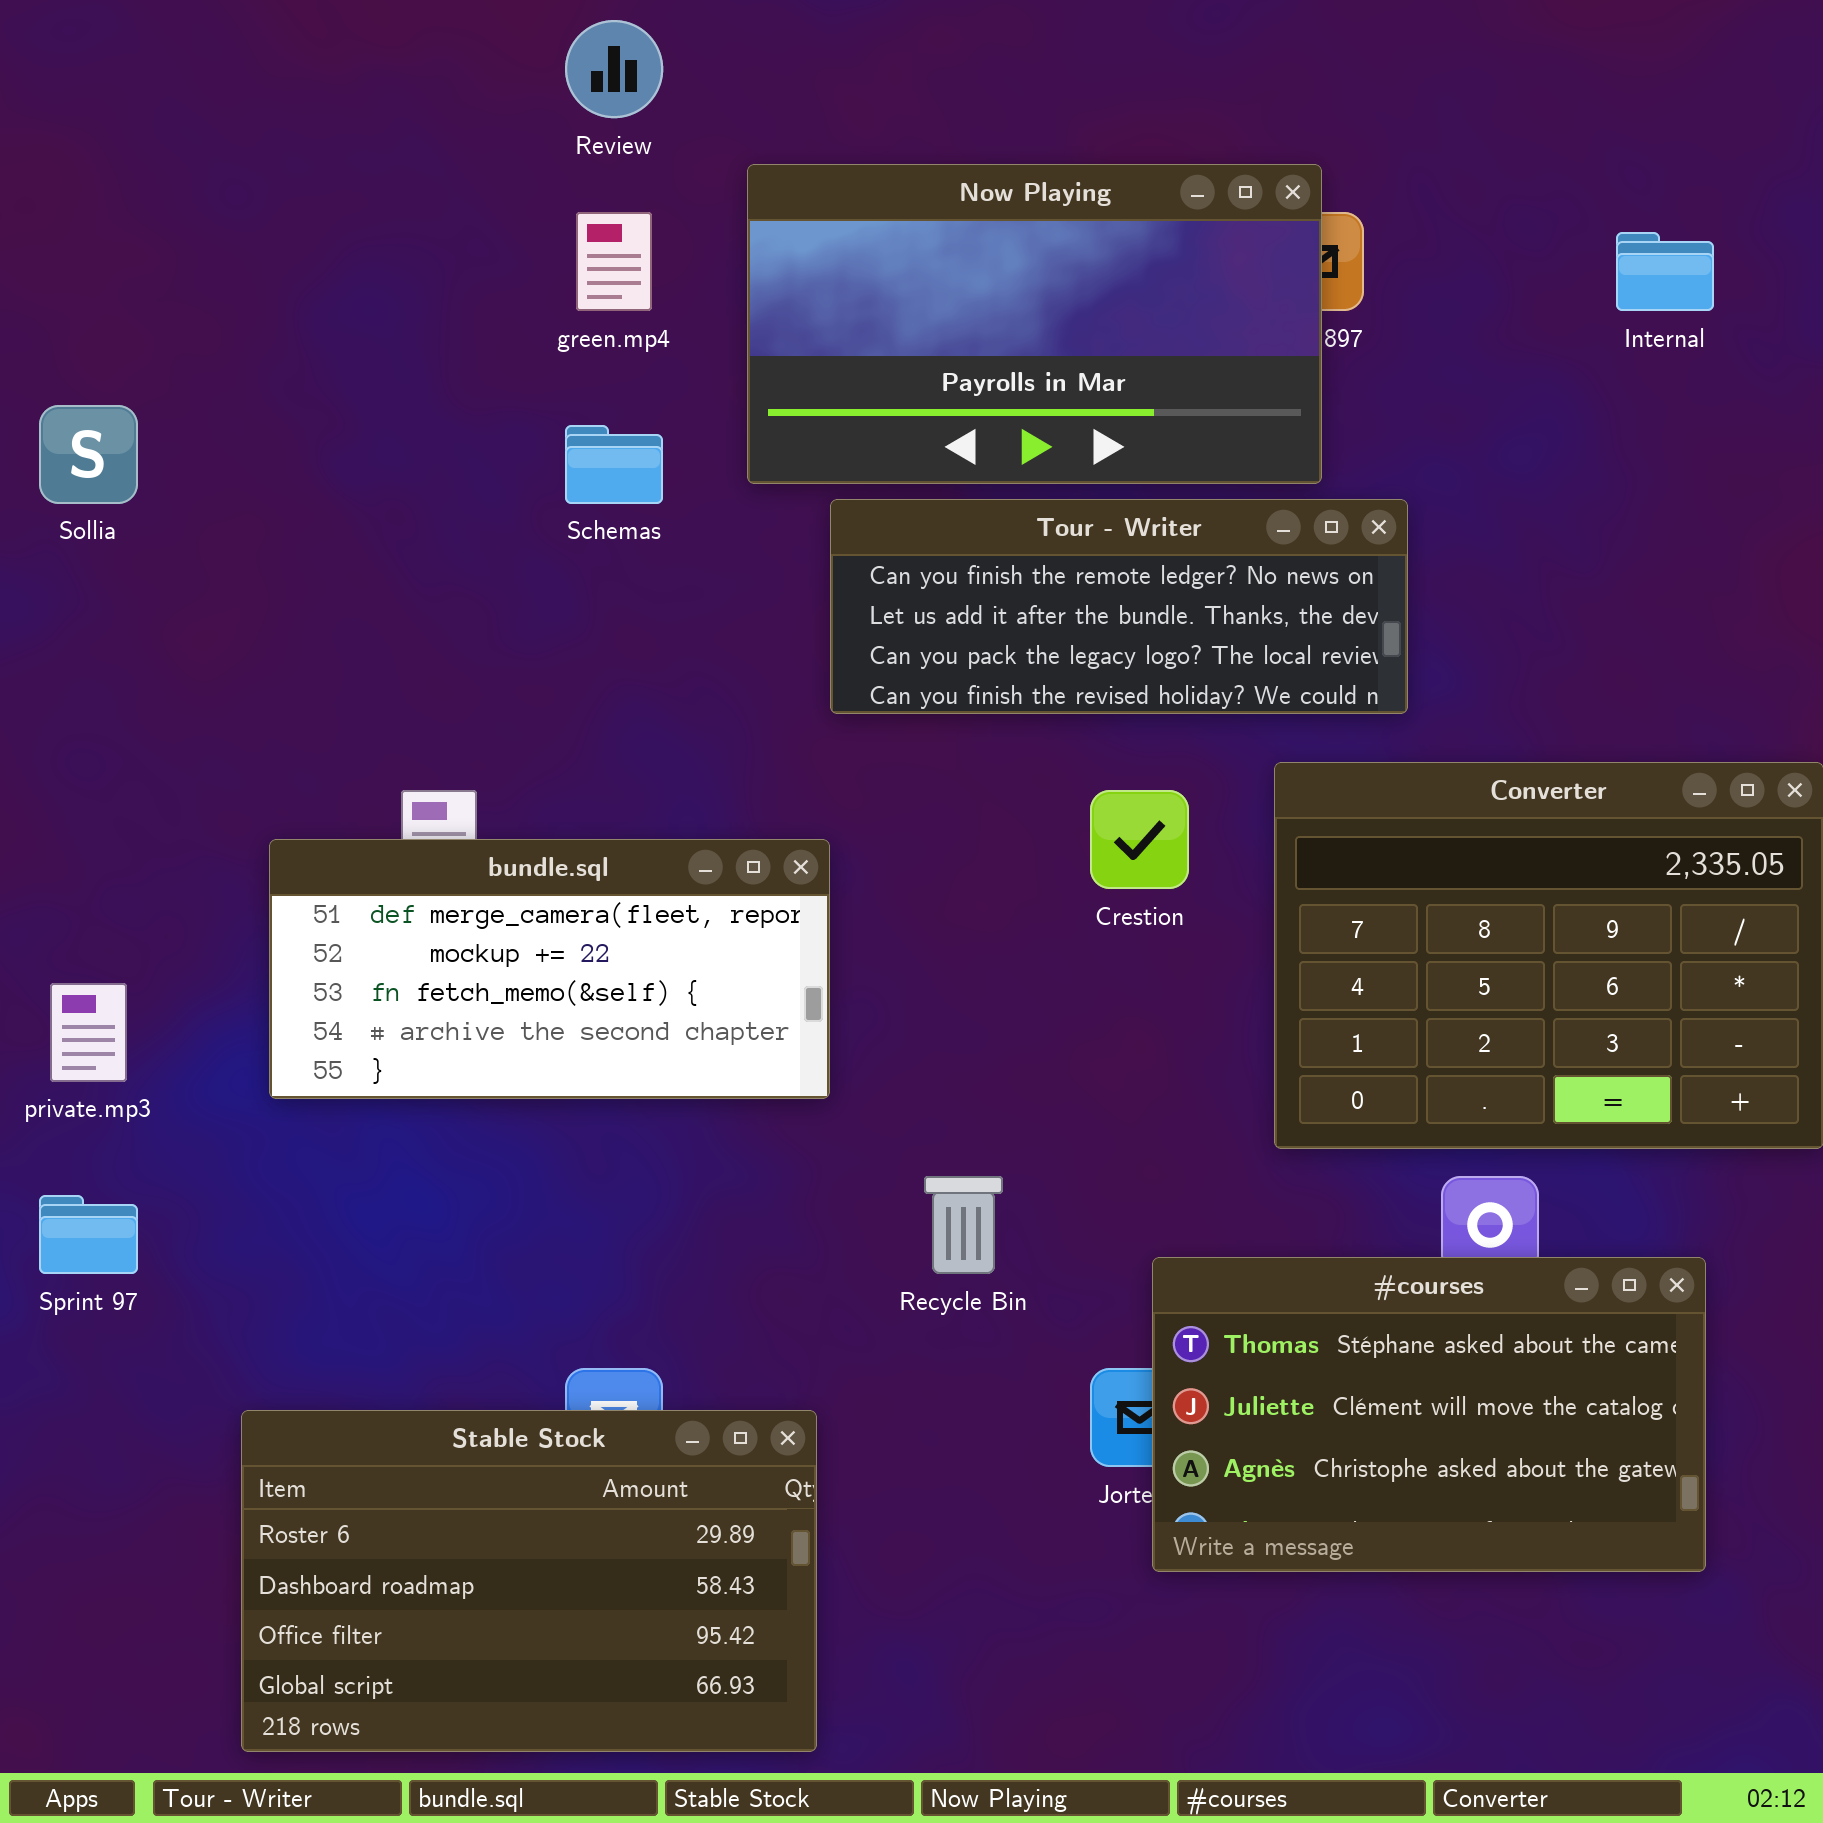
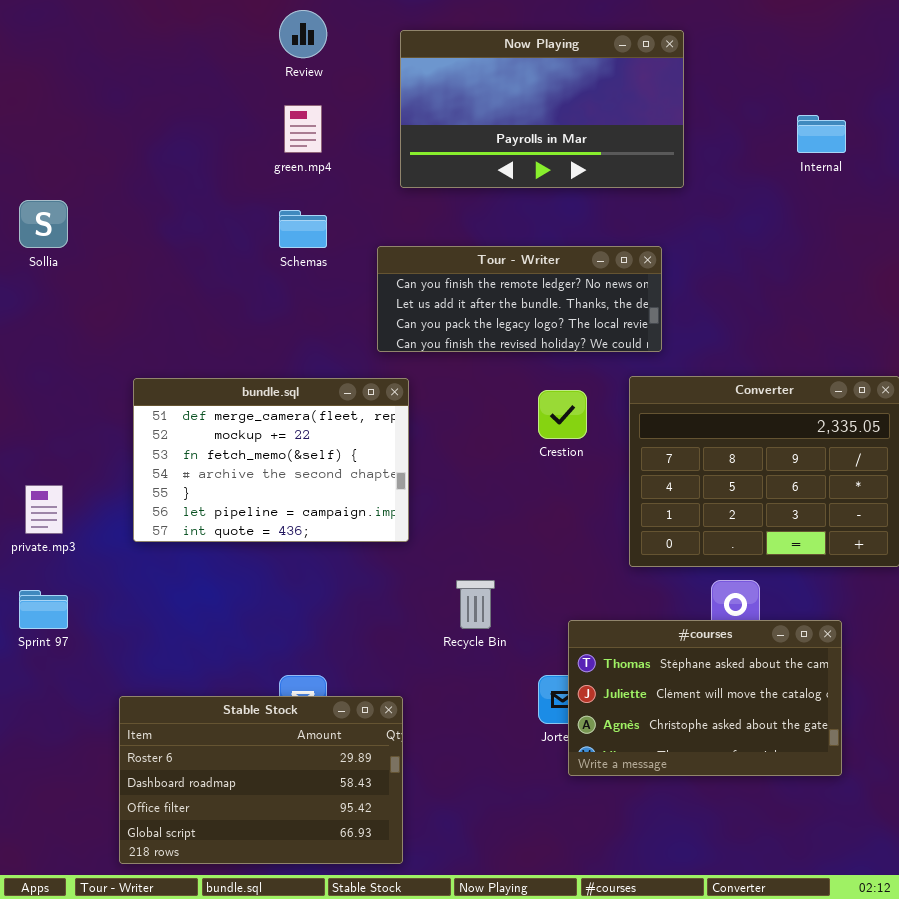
Now Playing: [747,164,1322,484] -> [400,30,684,188], moved
Tour - Writer: [830,499,1408,714] -> [377,246,662,352], moved
bundle.sql: [269,839,830,1099] -> [133,378,409,542], resized

